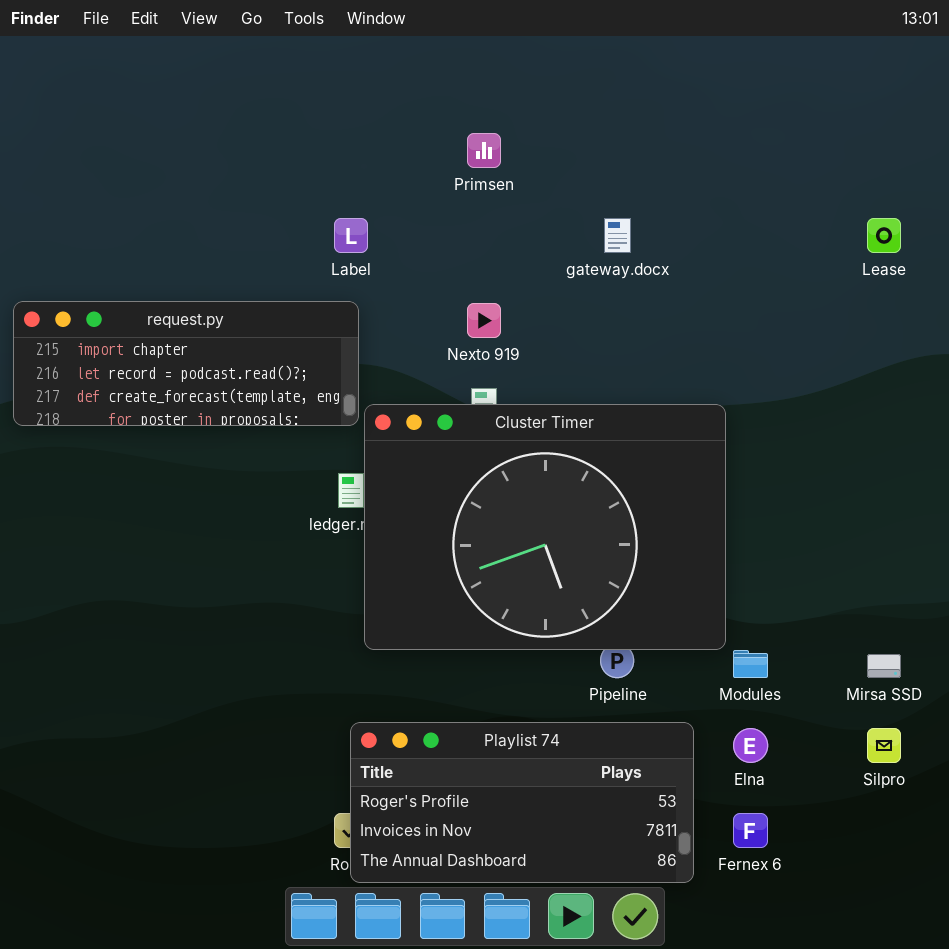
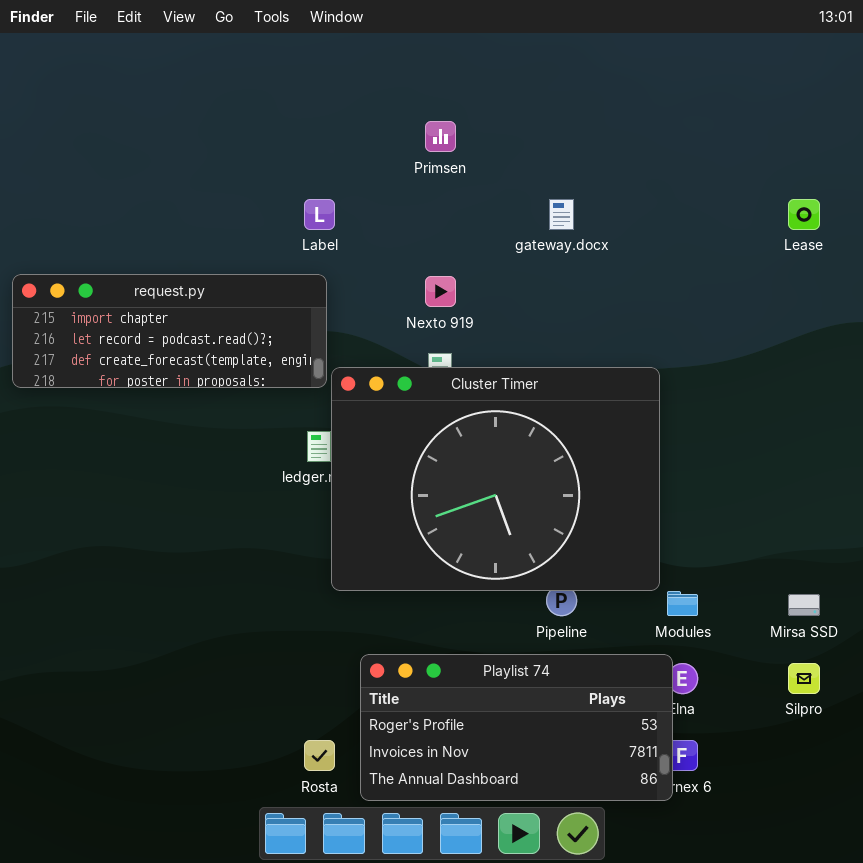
Playlist 74: [350,722,694,883] -> [360,654,673,801], moved

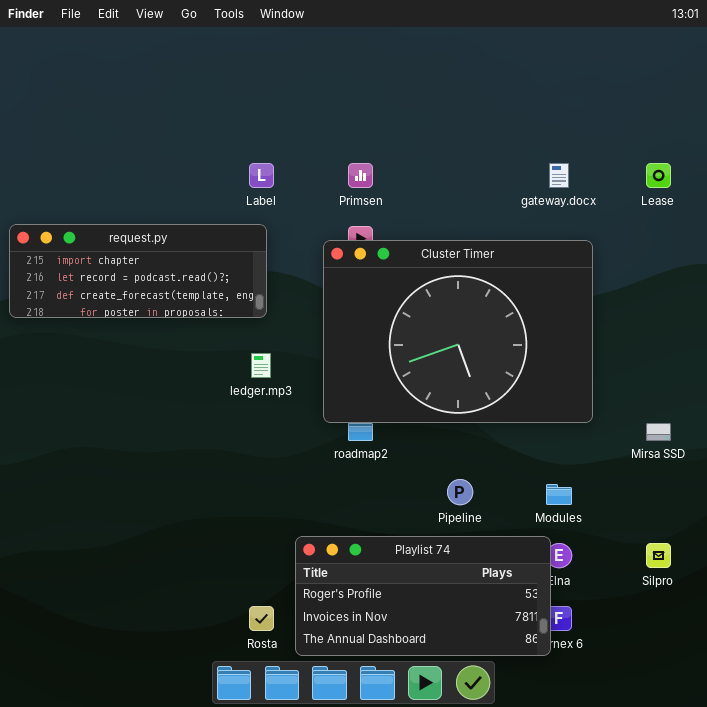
Primsen: [425,121,456,152] -> [348,163,373,188], moved
gateway.docx: [549,199,574,230] -> [549,163,569,188], moved
Cluster Timer: [331,367,660,591] -> [323,240,593,423], moved
Mirsa SSD: [788,594,820,616] -> [646,423,671,441], moved

